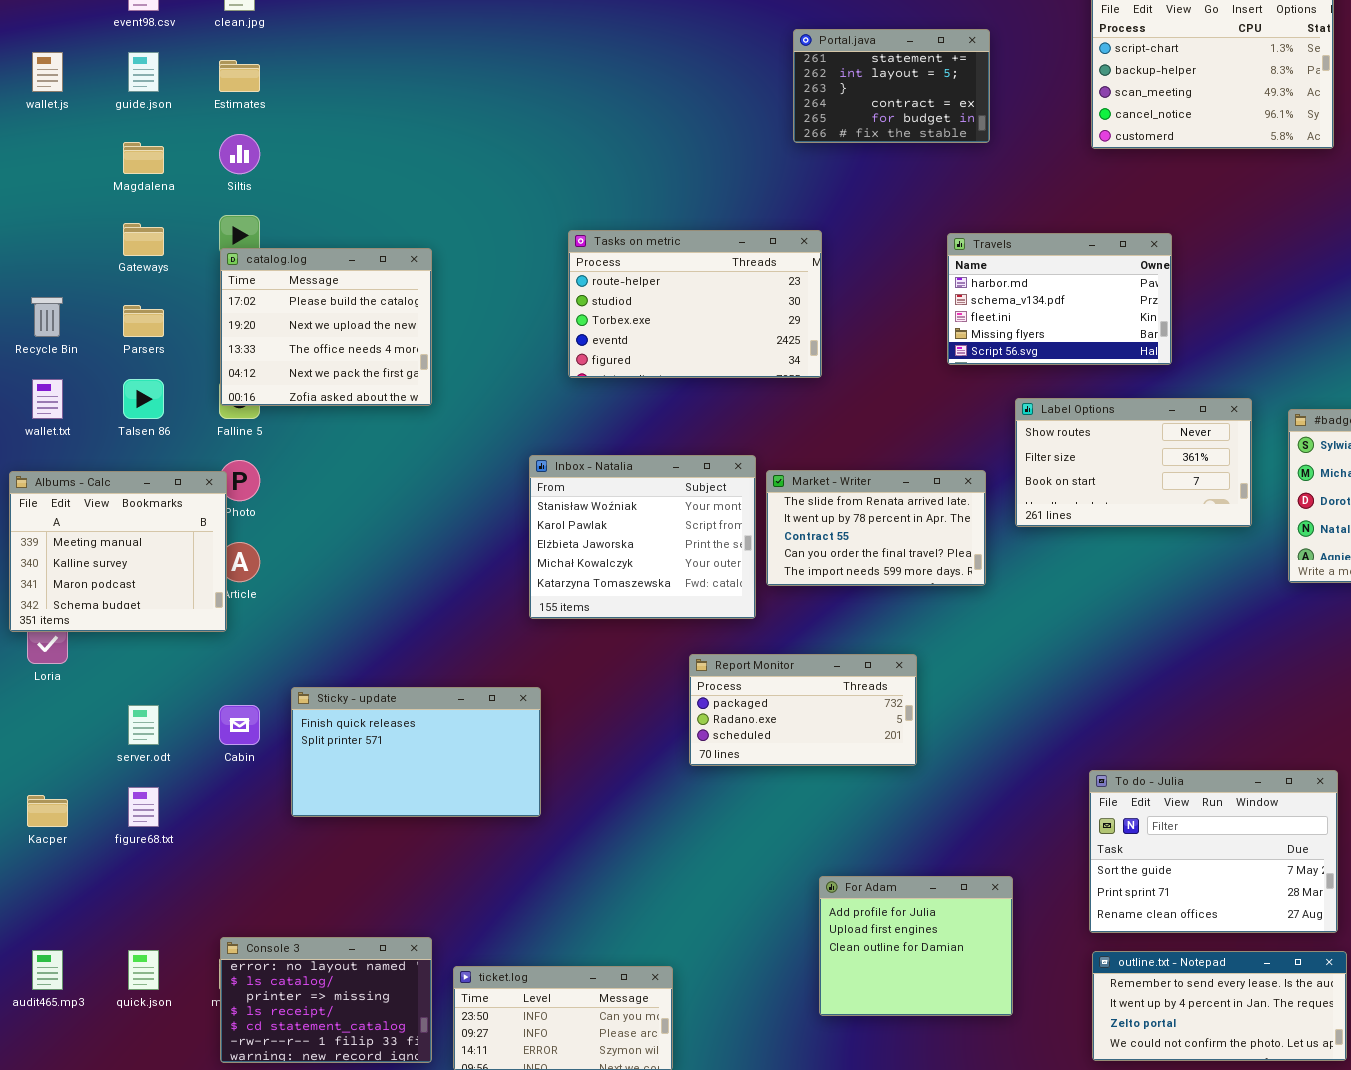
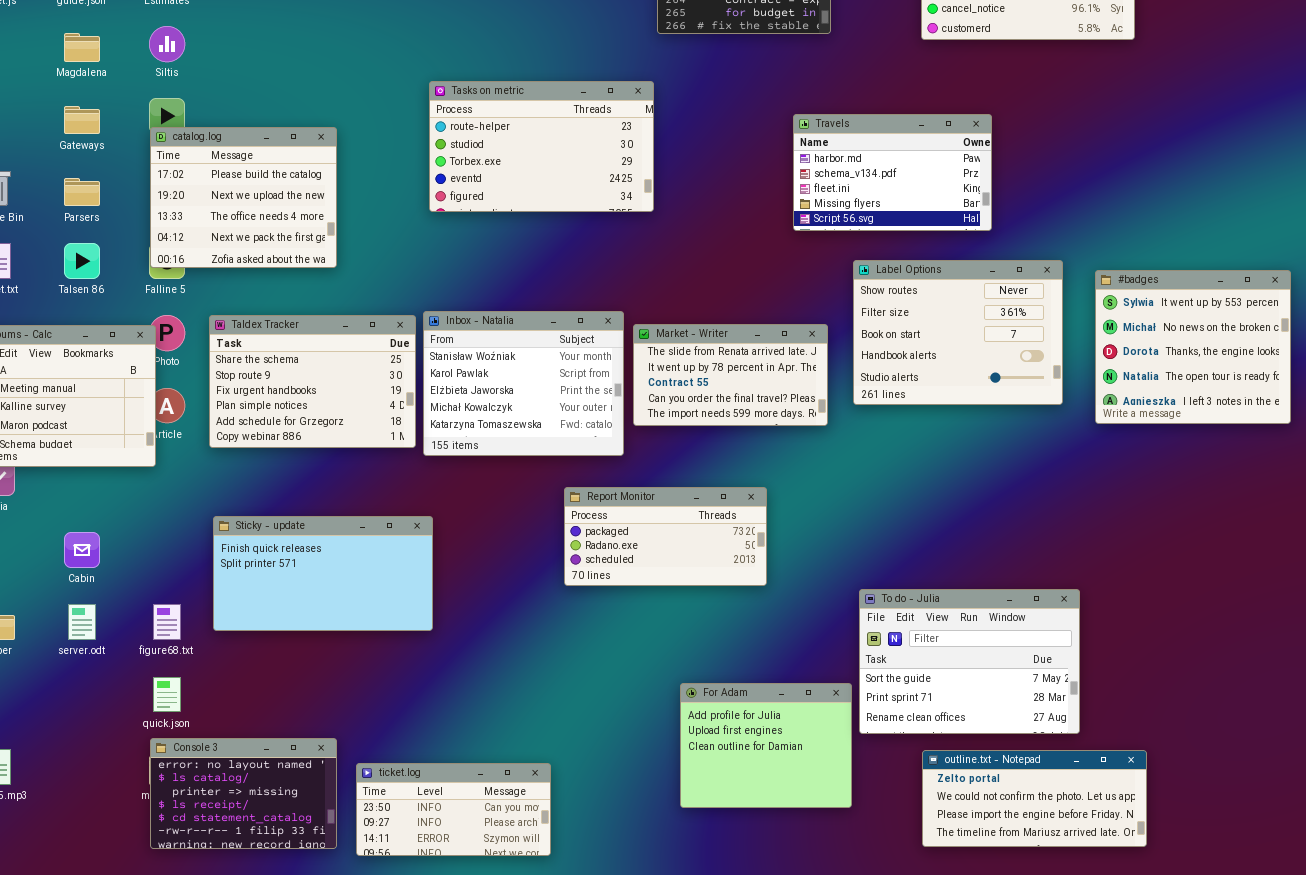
Tasks on metric: [568,230,822,378] -> [429,81,654,212], moved
Label Options: [1015,398,1252,527] -> [853,260,1063,405], resized
Taldex Tracker: none -> [209,315,416,448], opened
server.odt: [128,705,159,745] -> [68,604,96,640], moved
Cabin: [219,705,260,745] -> [64,532,100,568], moved
To do - Julia: [1089,770,1338,933] -> [859,589,1080,734], moved
figure68.txt: [128,787,159,827] -> [153,604,181,640], moved
quick.json: [128,950,159,990] -> [153,677,181,712], moved
outline.txt - Notepad: [1092,951,1347,1061] -> [922,750,1147,847], scrolled down 2 rows

